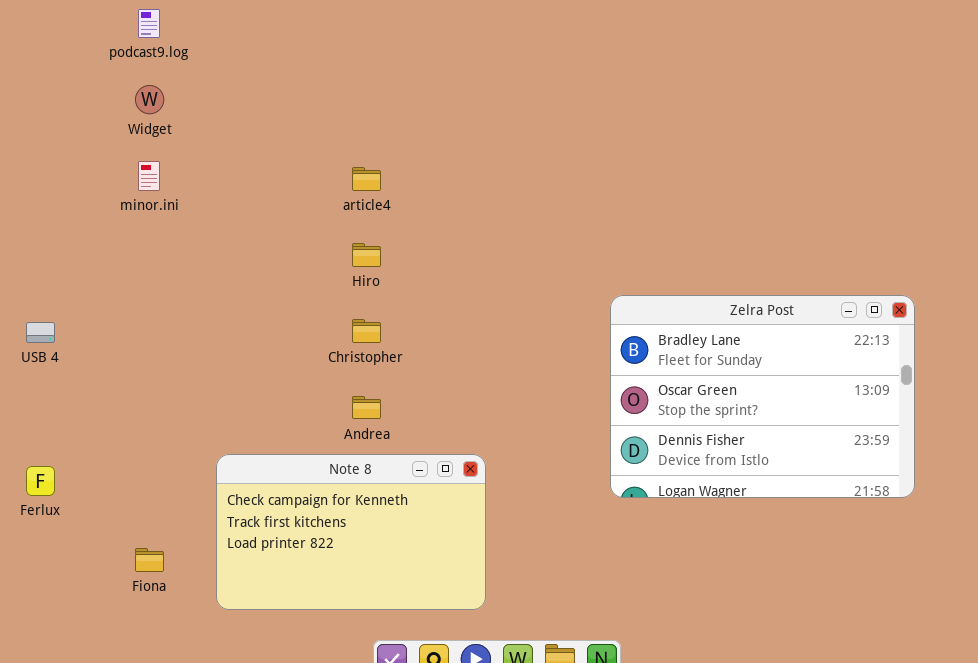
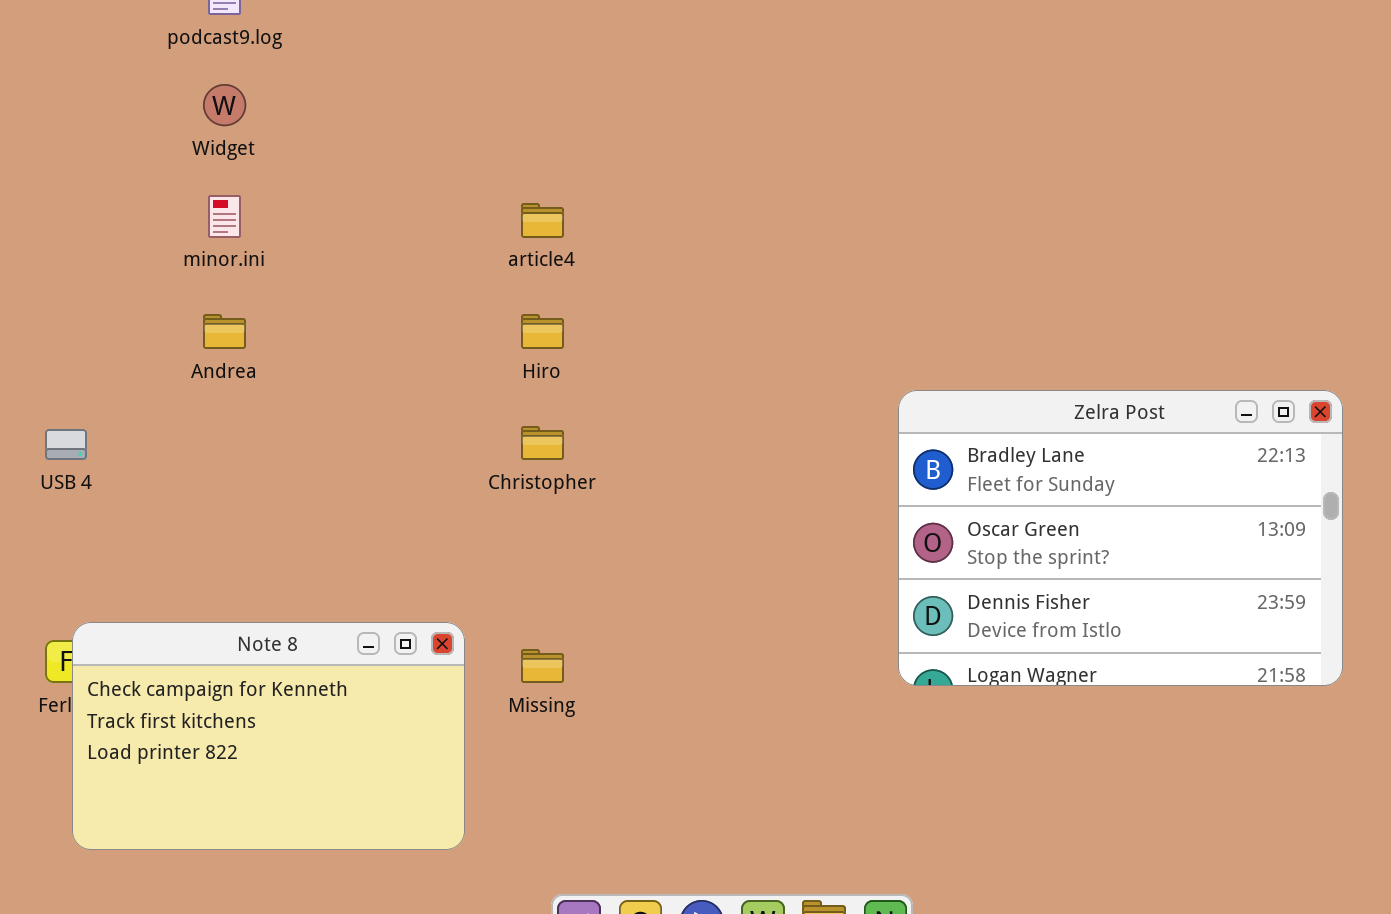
Andrea: [352,396,381,419] -> [203,314,246,349], moved
Note 8: [216,454,486,610] -> [72,622,465,850], moved

